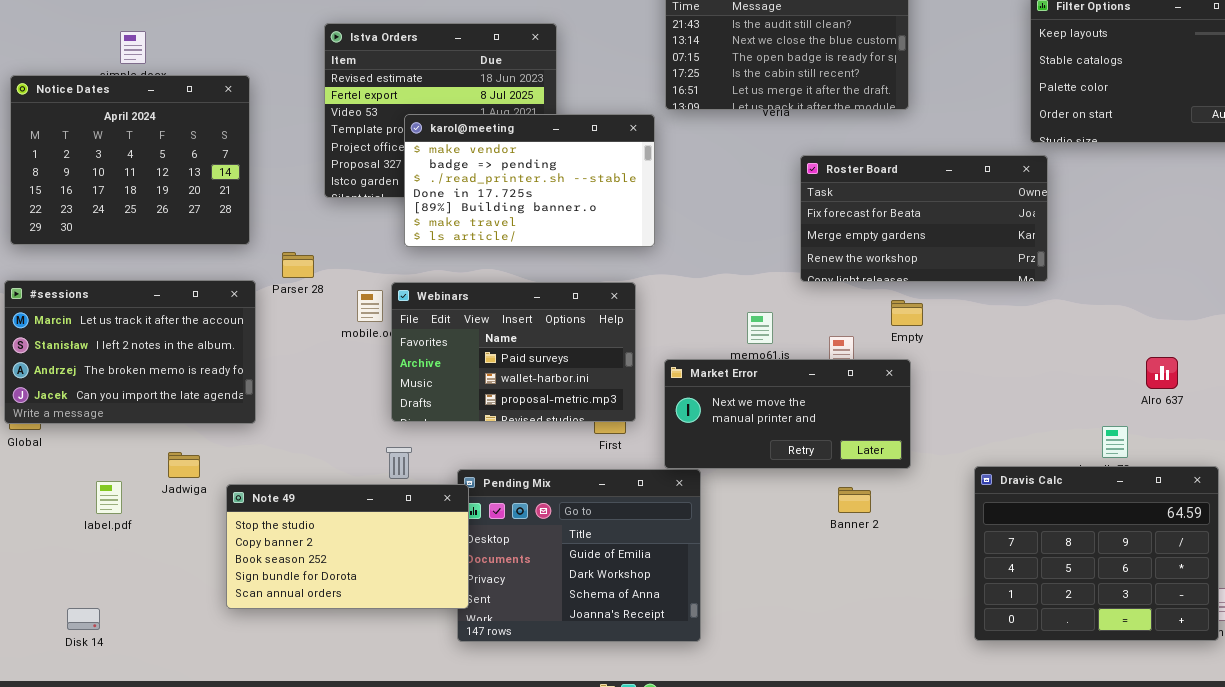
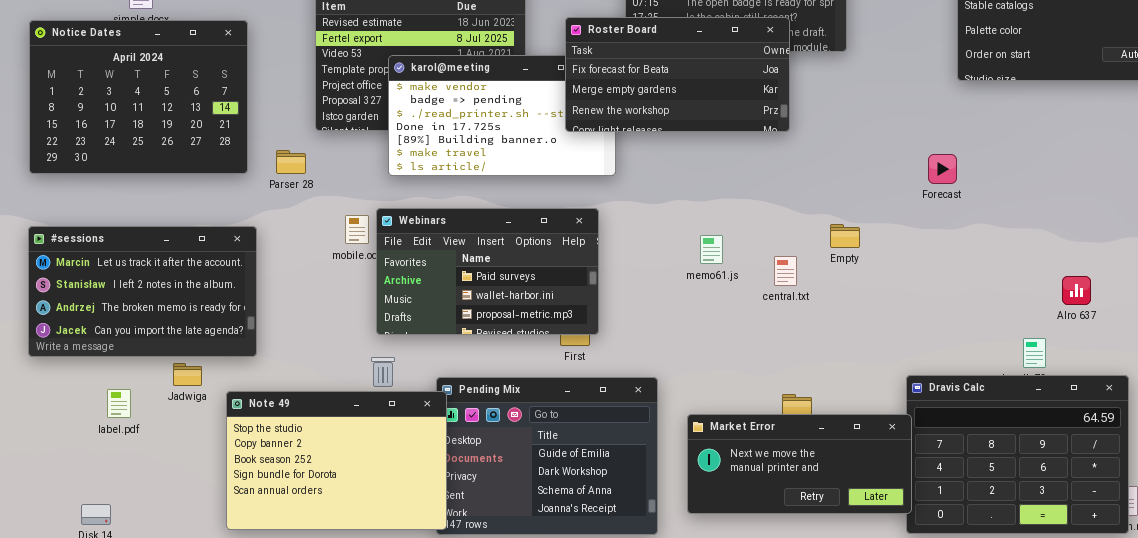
Roster Board: [800,155,1048,282] -> [565,17,790,132], moved
Parser 28: [282,252,314,278] -> [276,150,306,174], moved
#sessions: [4,280,256,424] -> [28,226,257,357], moved
Market Error: [664,359,911,469] -> [687,414,912,514], moved
Note 49: [226,484,469,609] -> [226,391,447,530], resized

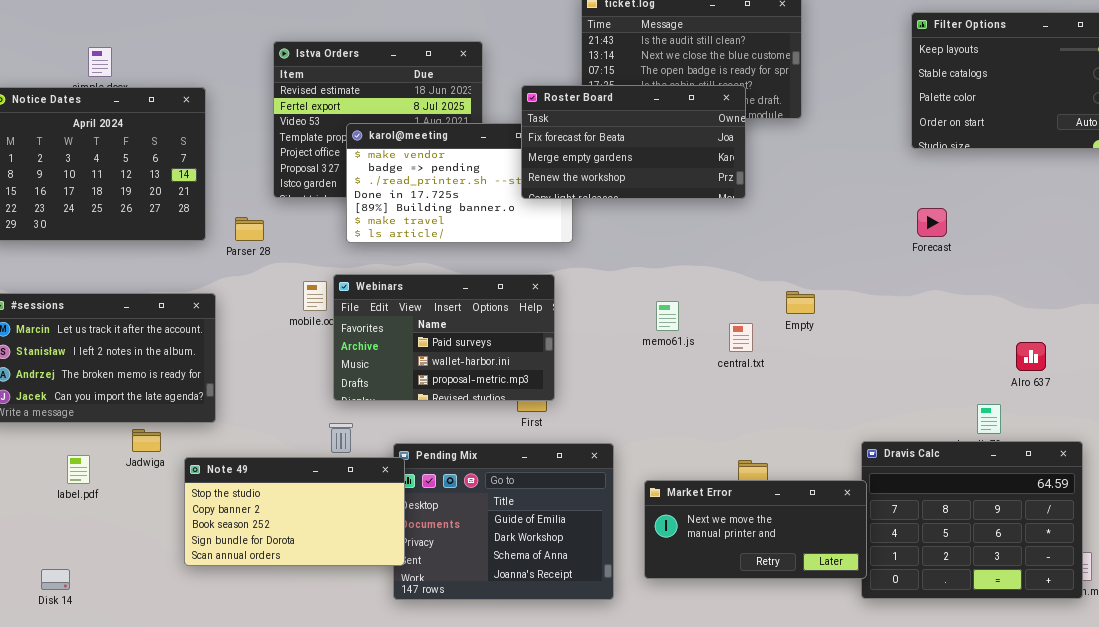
Forecast: [928,154,957,184] -> [917,208,947,237], moved
Note 49: [226,391,447,530] -> [184,457,405,566], resized

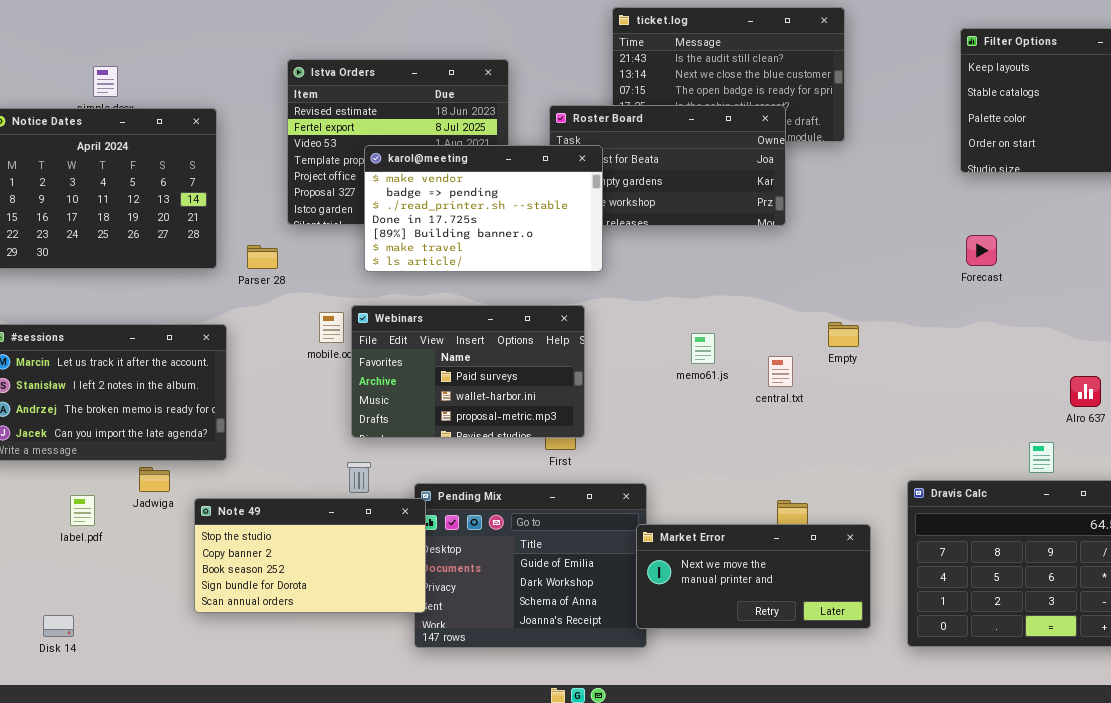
karol@meeting: [346,123,573,243] -> [364,145,603,272], raised
Market Error: [644,480,867,579] -> [636,524,871,629], moved

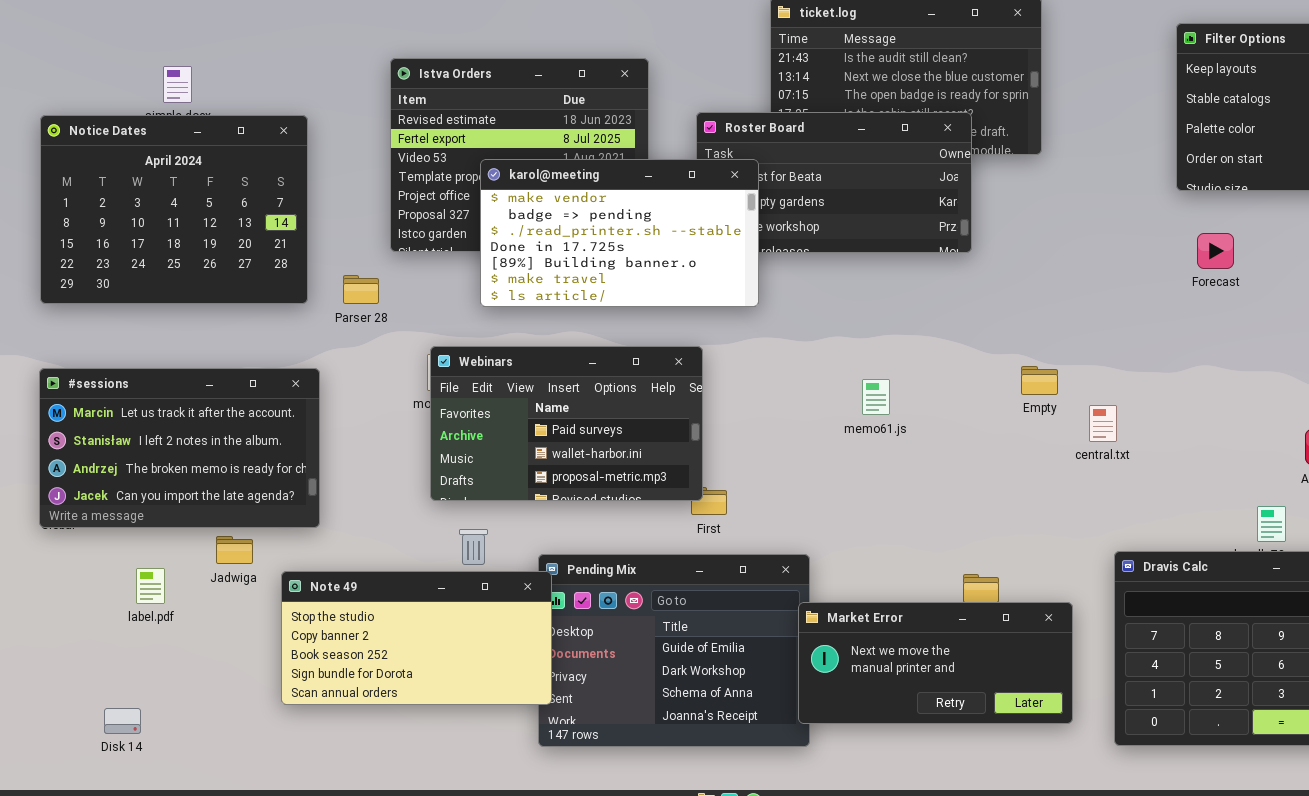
Forecast: [966,235,997,266] -> [1197,233,1234,269], moved
Webinars: [351,305,585,438] -> [430,346,703,501], moved
central.txt: [768,356,793,387] -> [1089,405,1117,442], moved

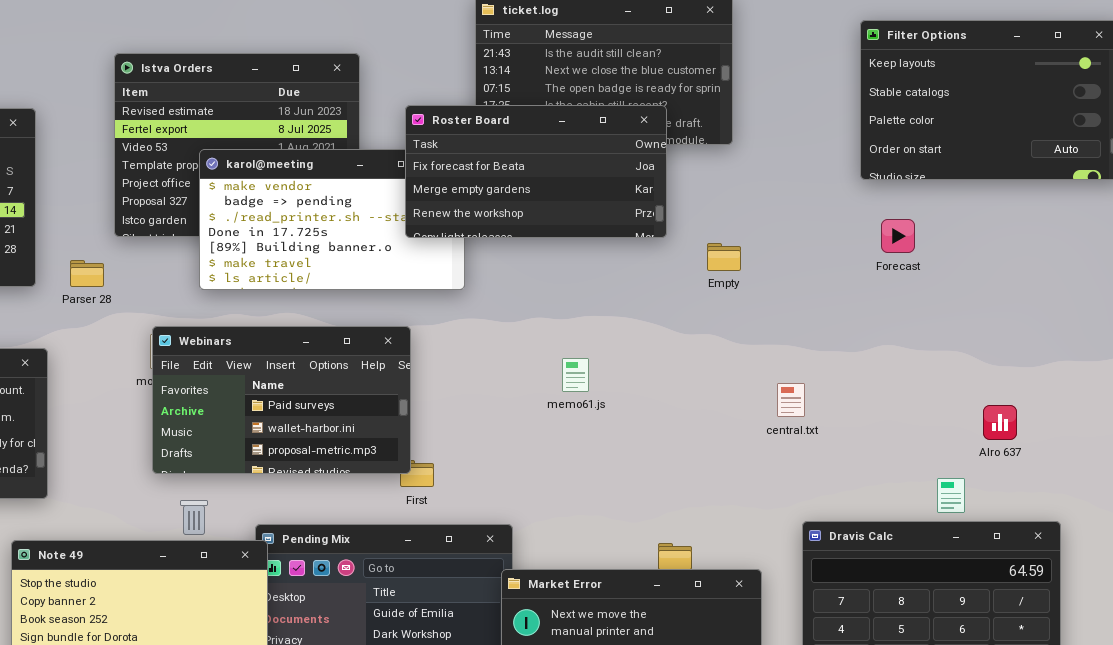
Roster Board: [696,112,972,253] -> [405,105,667,238], raised
Empty: [1021,366,1058,395] -> [707,243,741,271], moved

